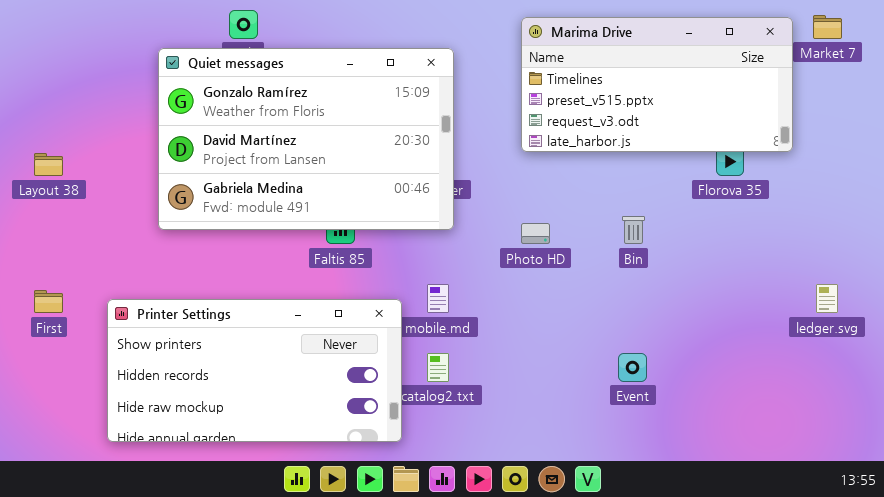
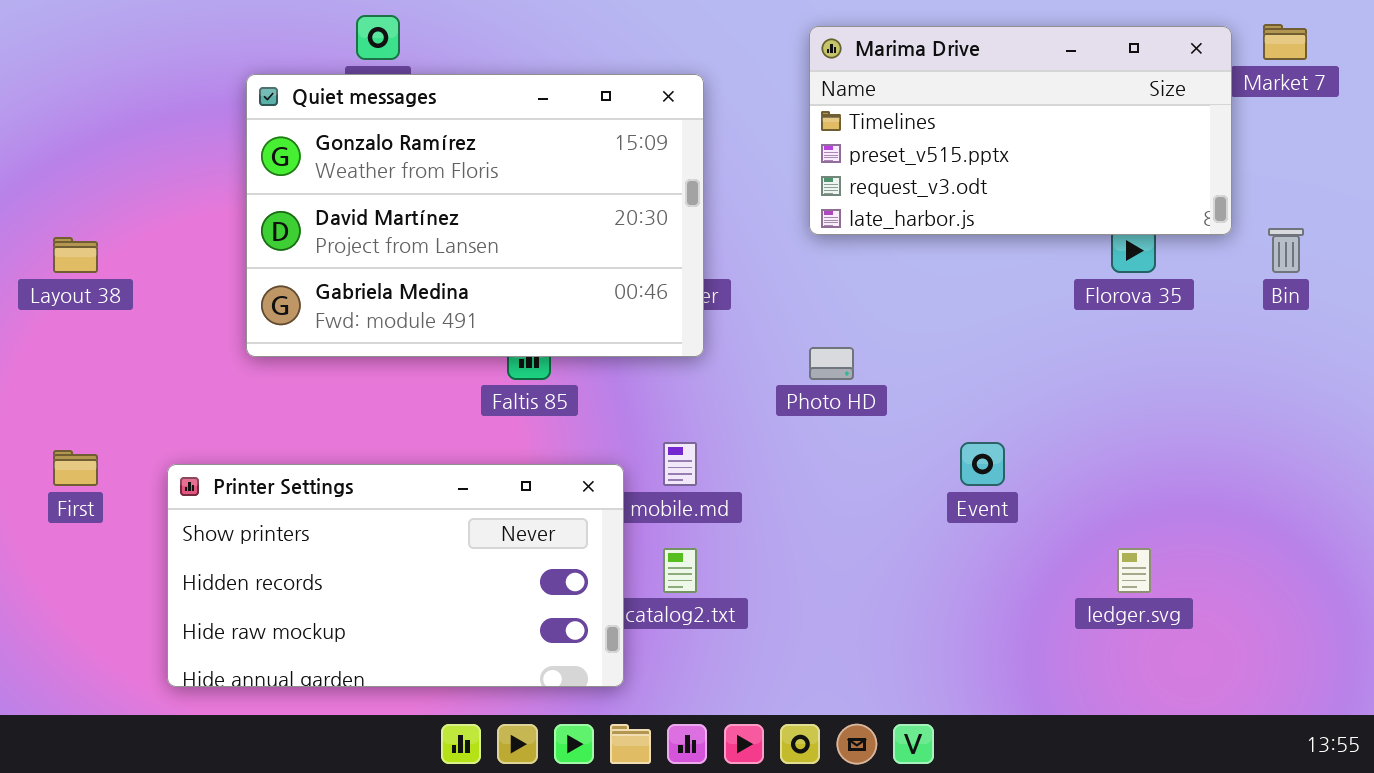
Bin: [622,216,645,244] -> [1268,228,1304,273], moved
ledger.svg: [816,284,838,313] -> [1117,548,1151,593], moved
Event: [618,353,647,382] -> [960,442,1005,486], moved

